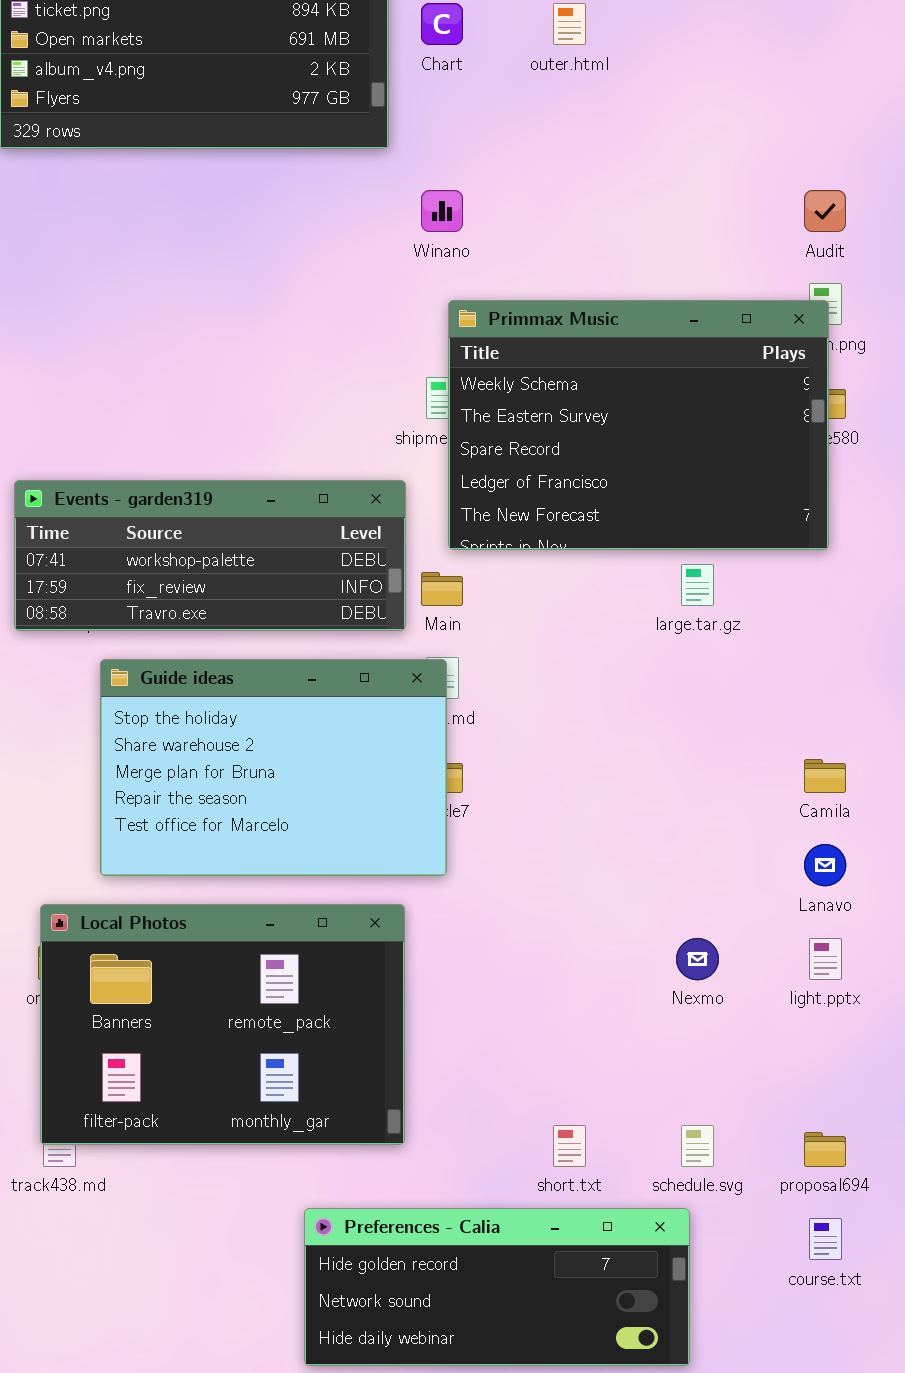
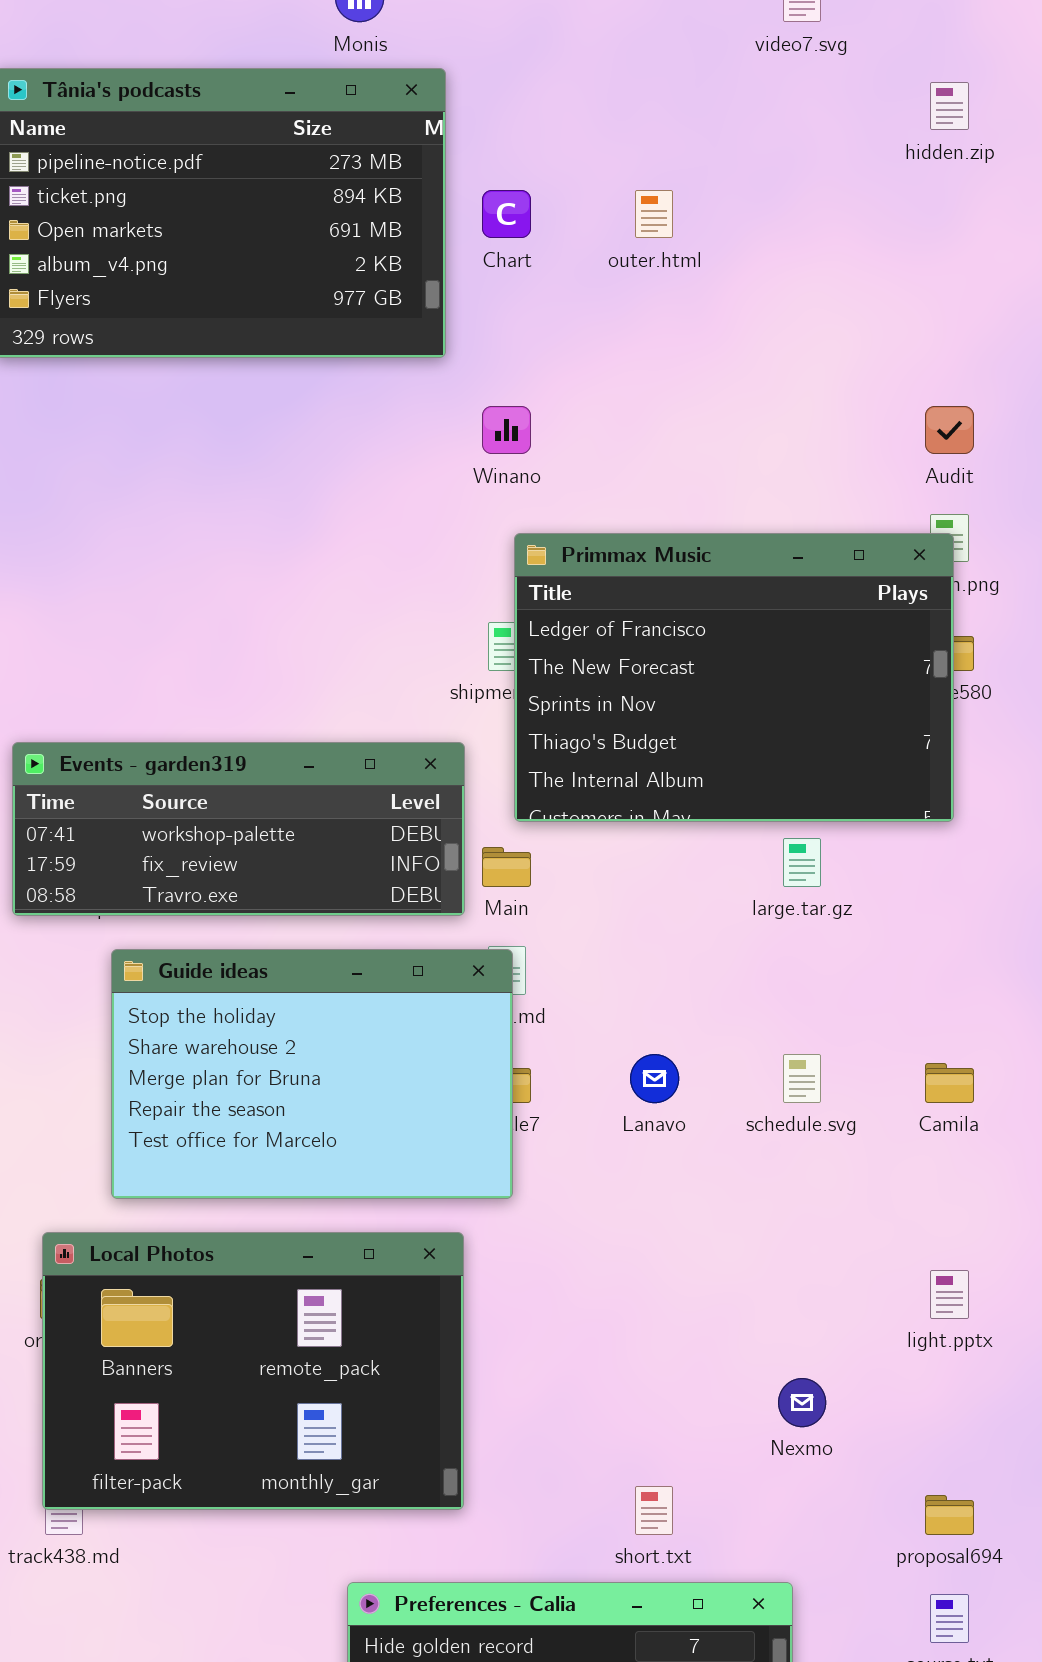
Primmax Music: [448,300,829,550] -> [514,533,954,822], scrolled down 3 rows
Lanavo: [804,844,846,886] -> [630,1054,679,1103], moved
Nexmo: [676,938,719,980] -> [778,1378,826,1427], moved
schedule.svg: [681,1125,714,1167] -> [783,1054,821,1103], moved

